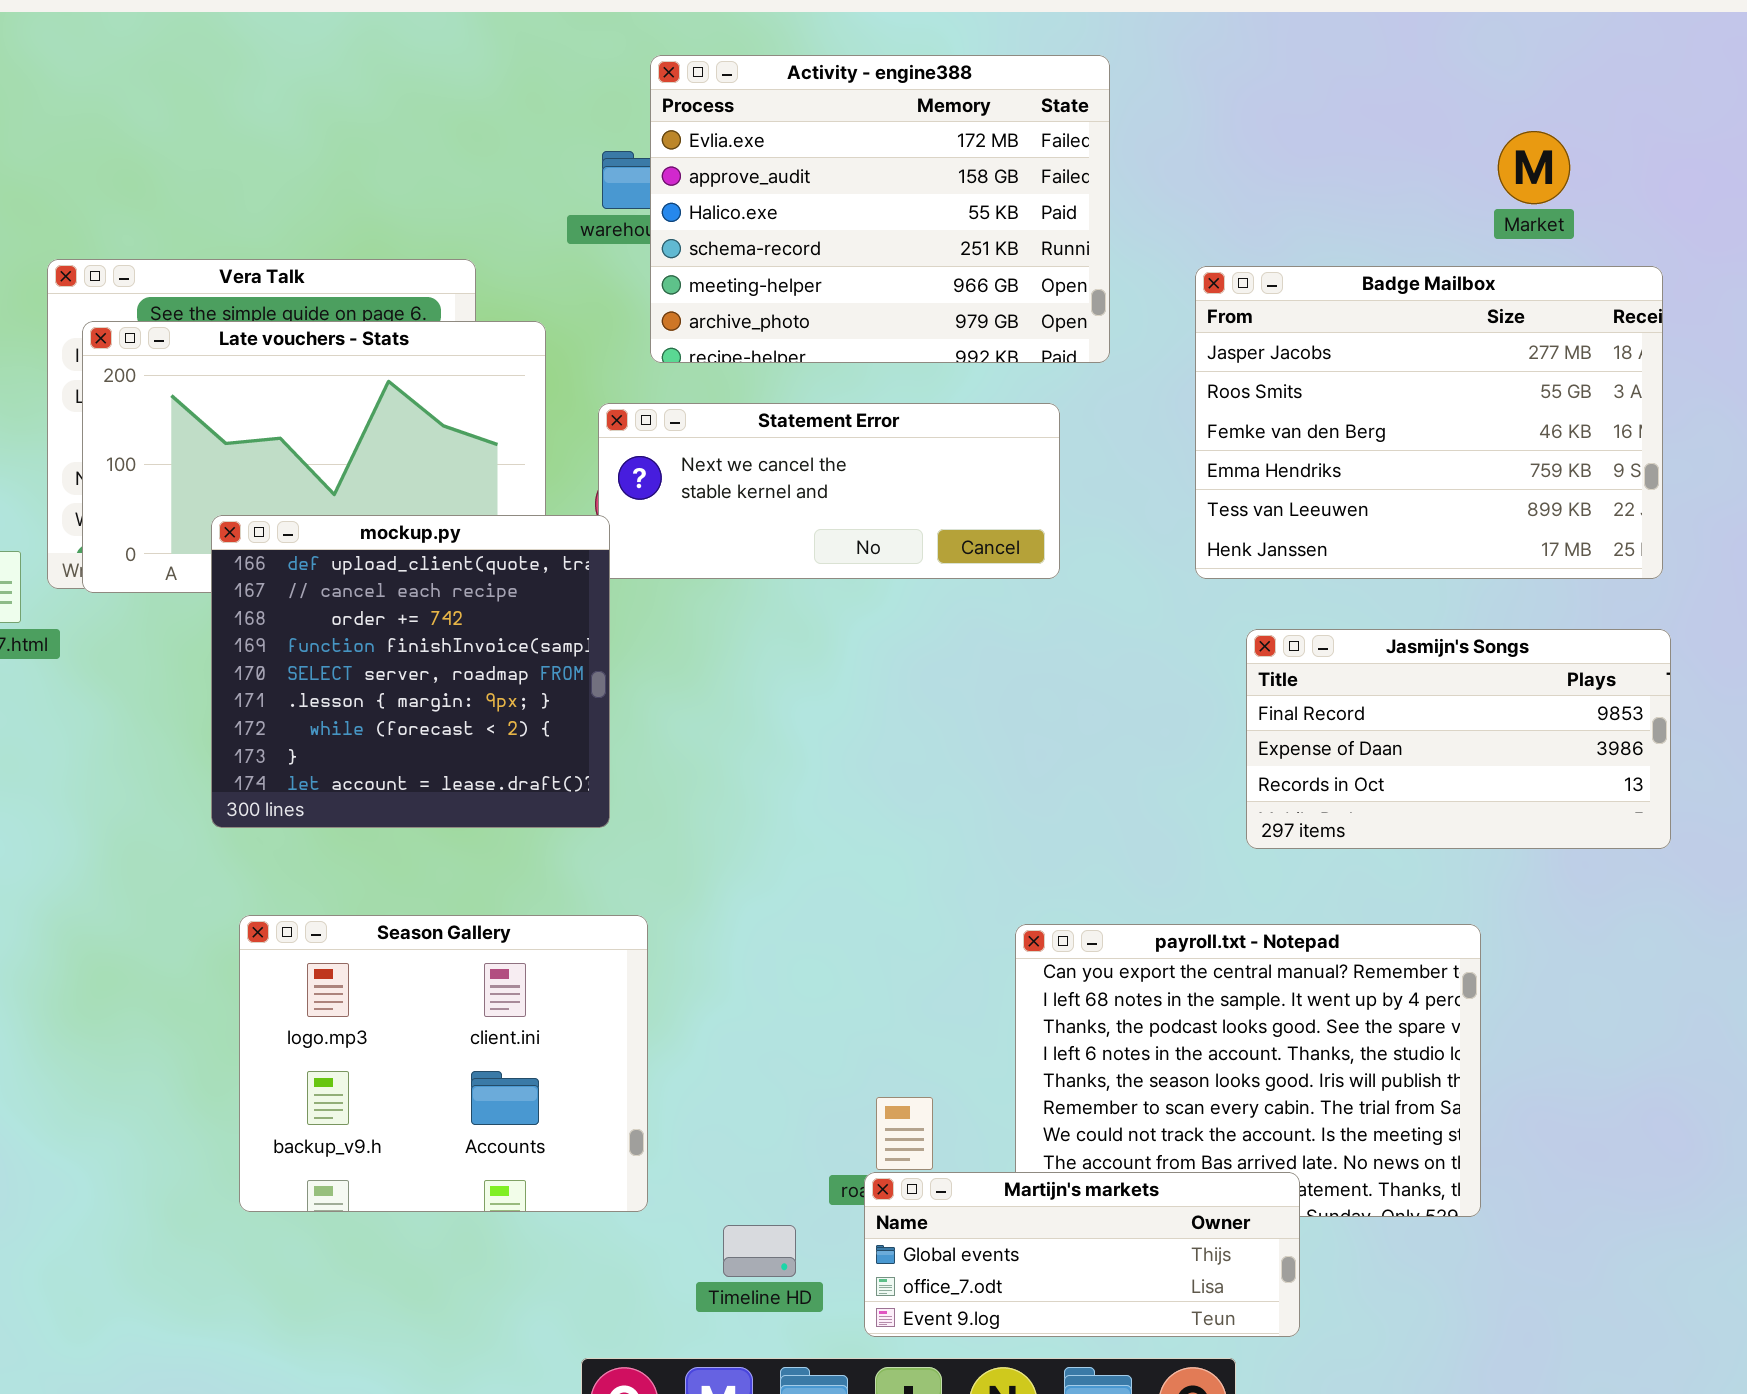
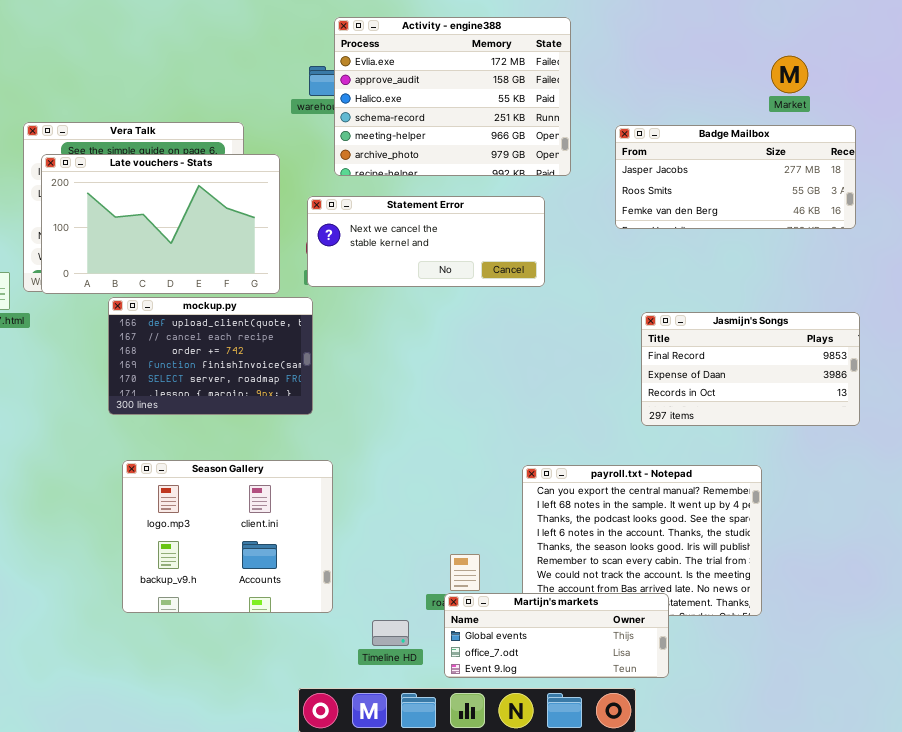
Badge Mailbox: [1195,266,1663,579] -> [615,125,856,229], resized
mockup.py: [211,515,610,828] -> [108,297,313,415], resized

